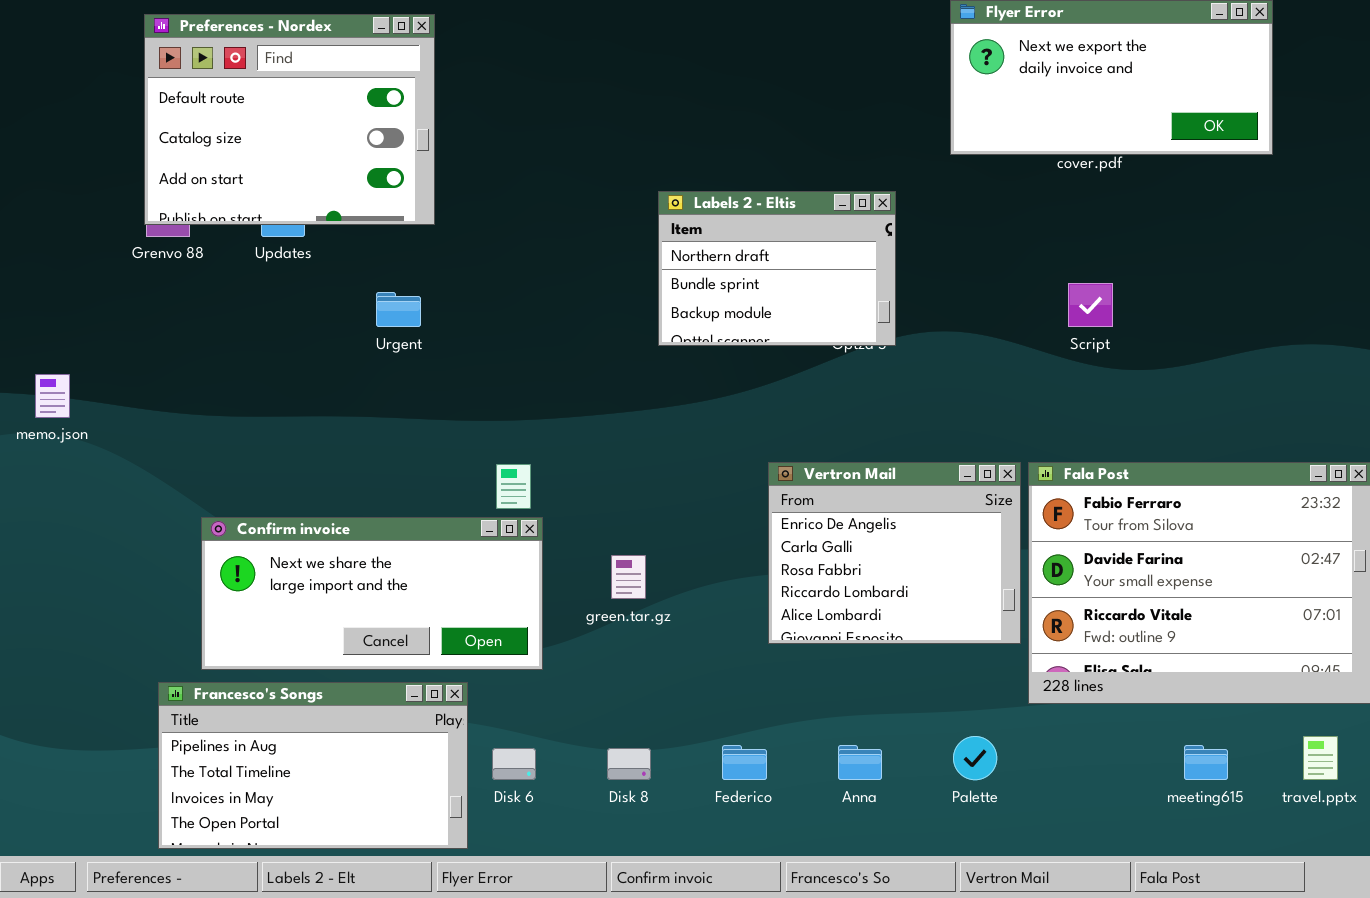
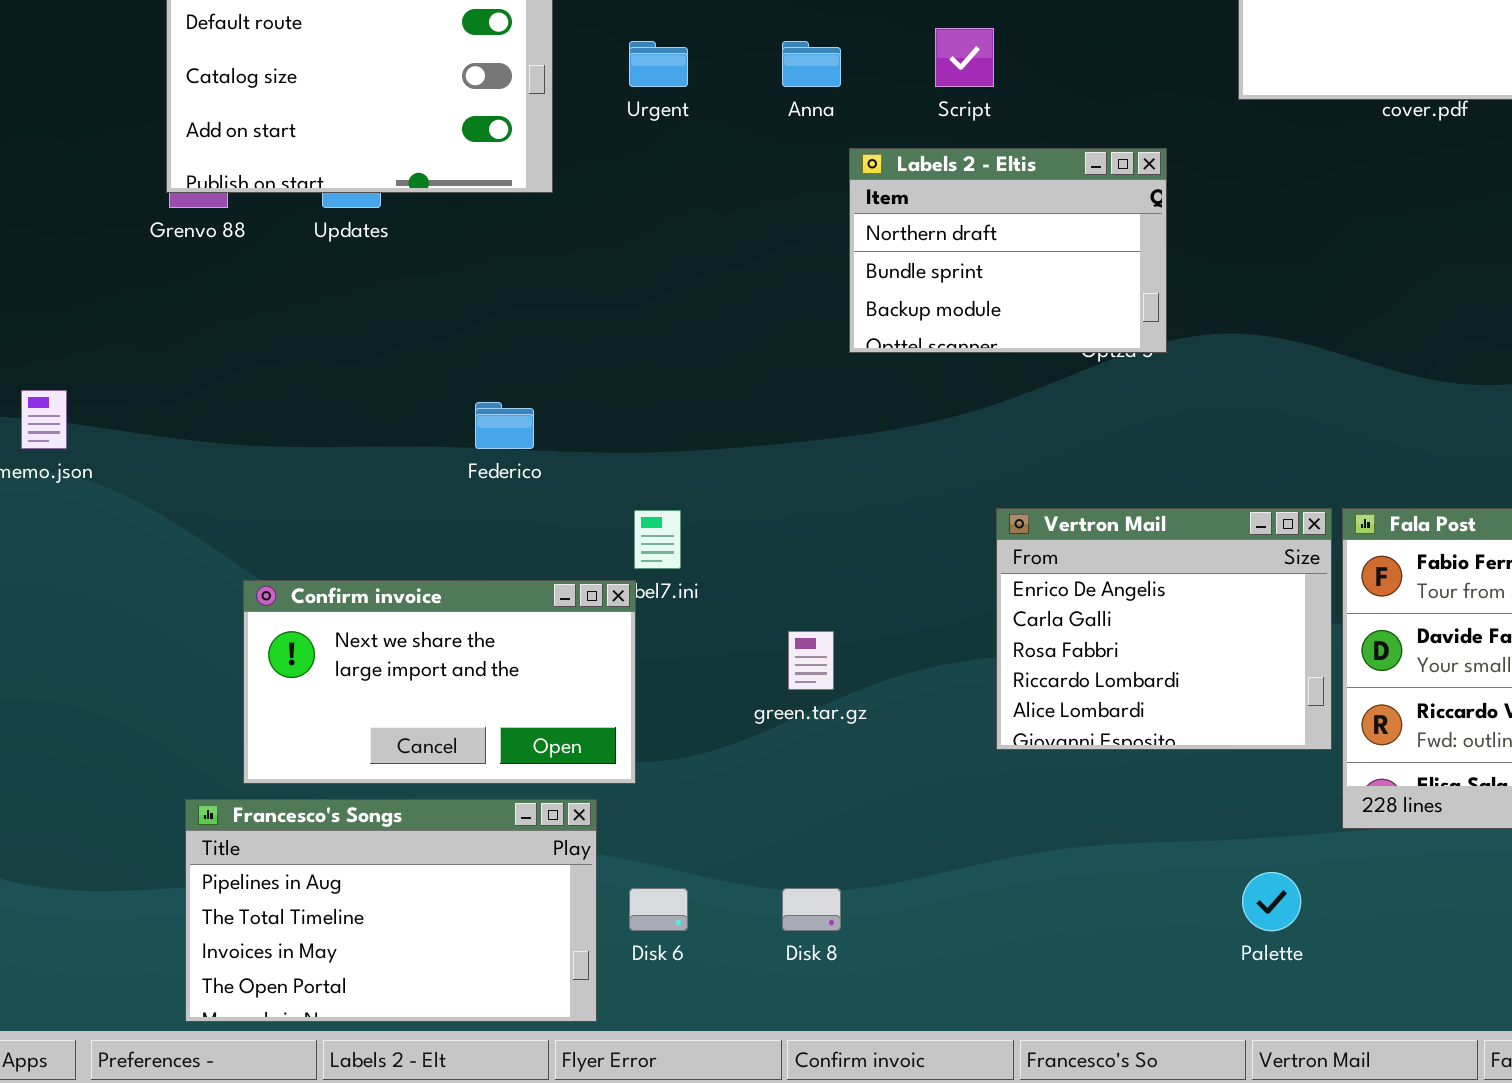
Script: [1068,283,1113,327] -> [935,28,994,87], moved
Urgent: [376,292,421,327] -> [629,41,688,87], moved
Confirm invoice: [201,517,543,670] -> [243,580,636,784], resized
Federico: [722,745,767,780] -> [475,402,534,449], moved
Anna: [838,745,882,780] -> [782,41,841,87], moved

